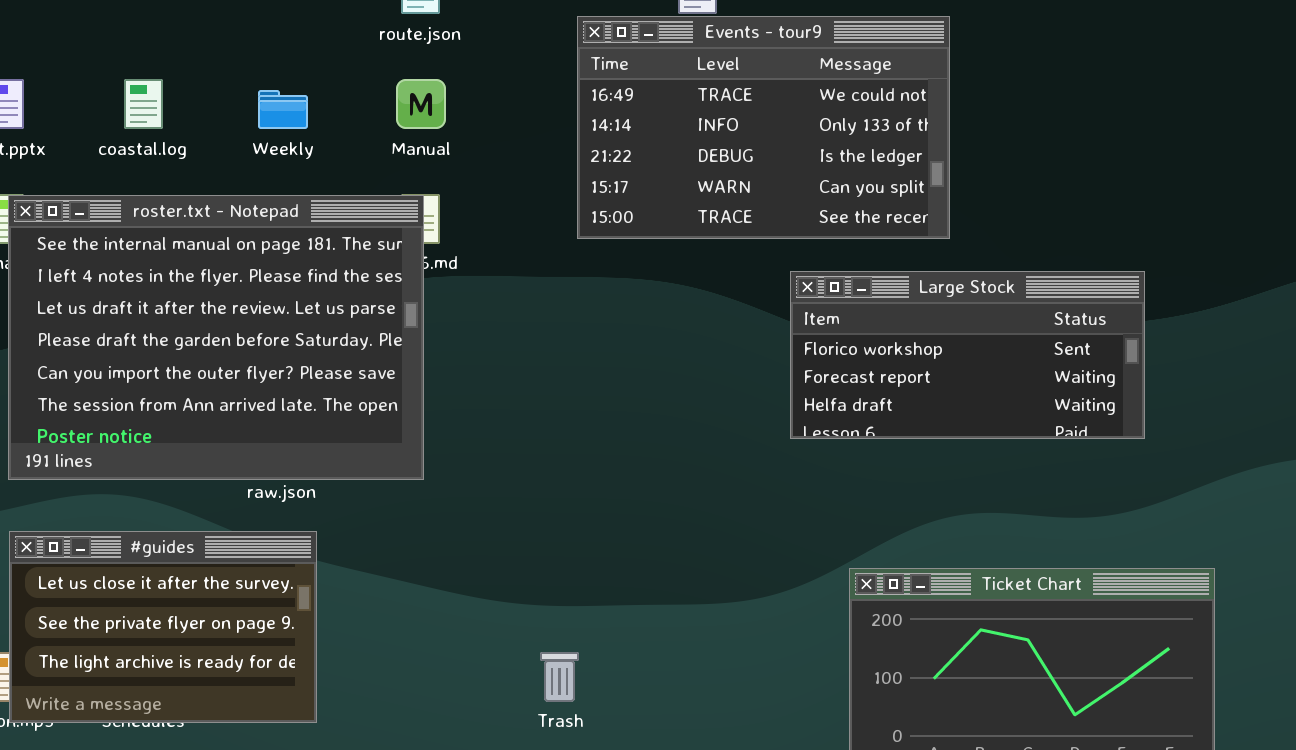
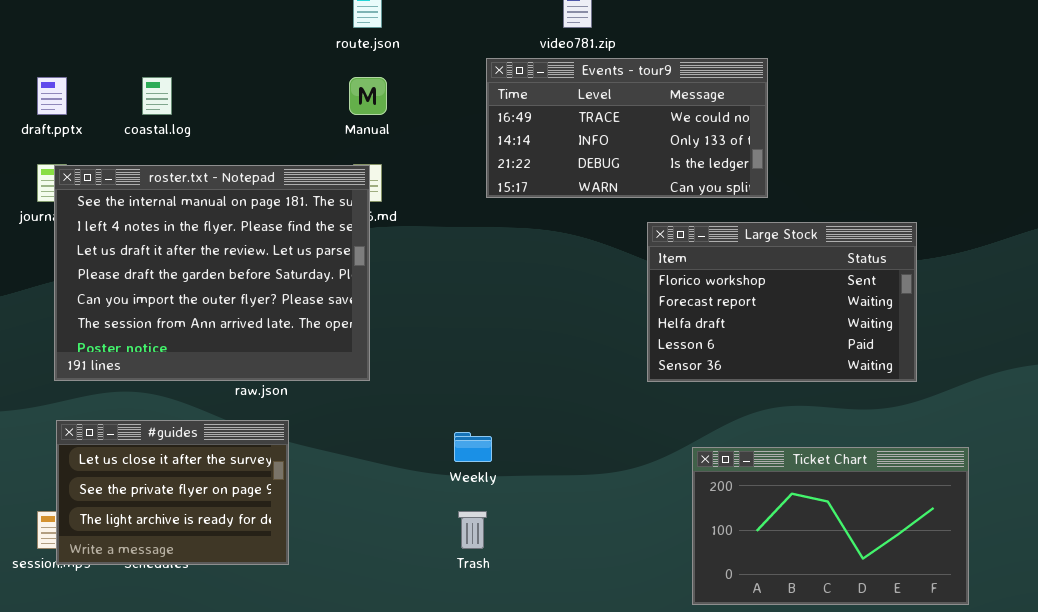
Events - tour9: [577,16,950,239] -> [486,58,768,198], resized
Weekly: [258,90,308,129] -> [454,432,492,462], moved
Large Stock: [790,271,1145,439] -> [647,222,917,382], resized

